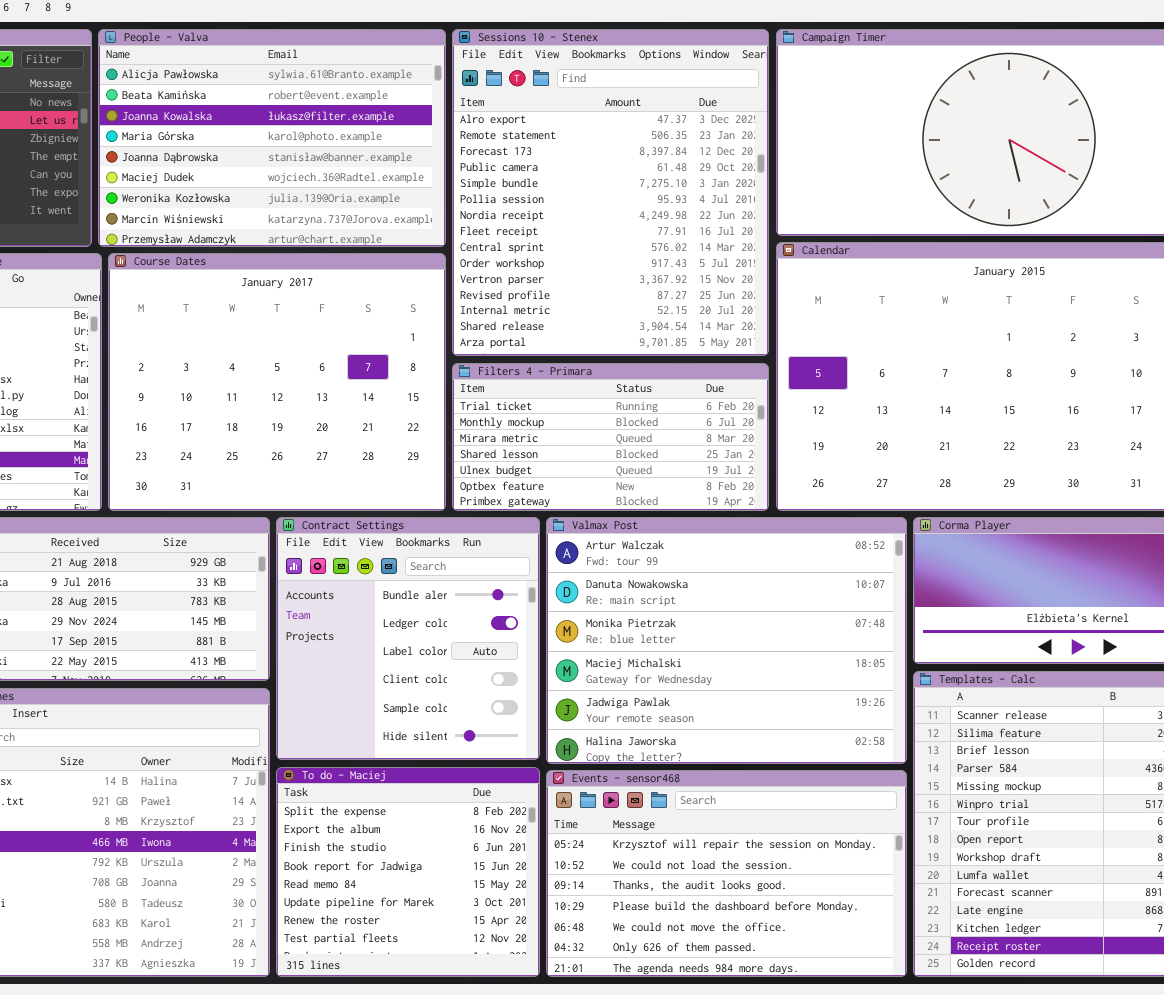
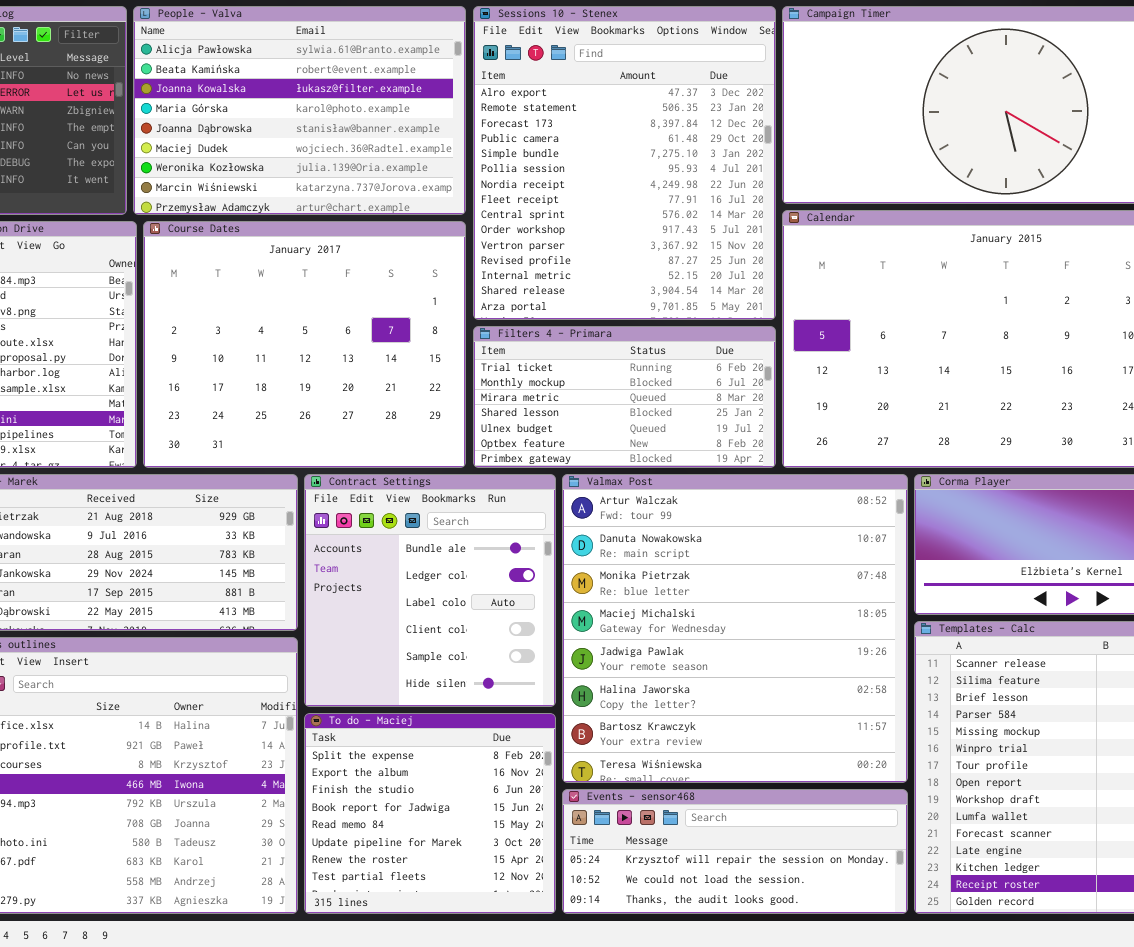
Valmax Post: [546,517,907,764] -> [562,474,908,783], resized
Events - sensor468: [546,770,907,977] -> [562,789,908,914], resized

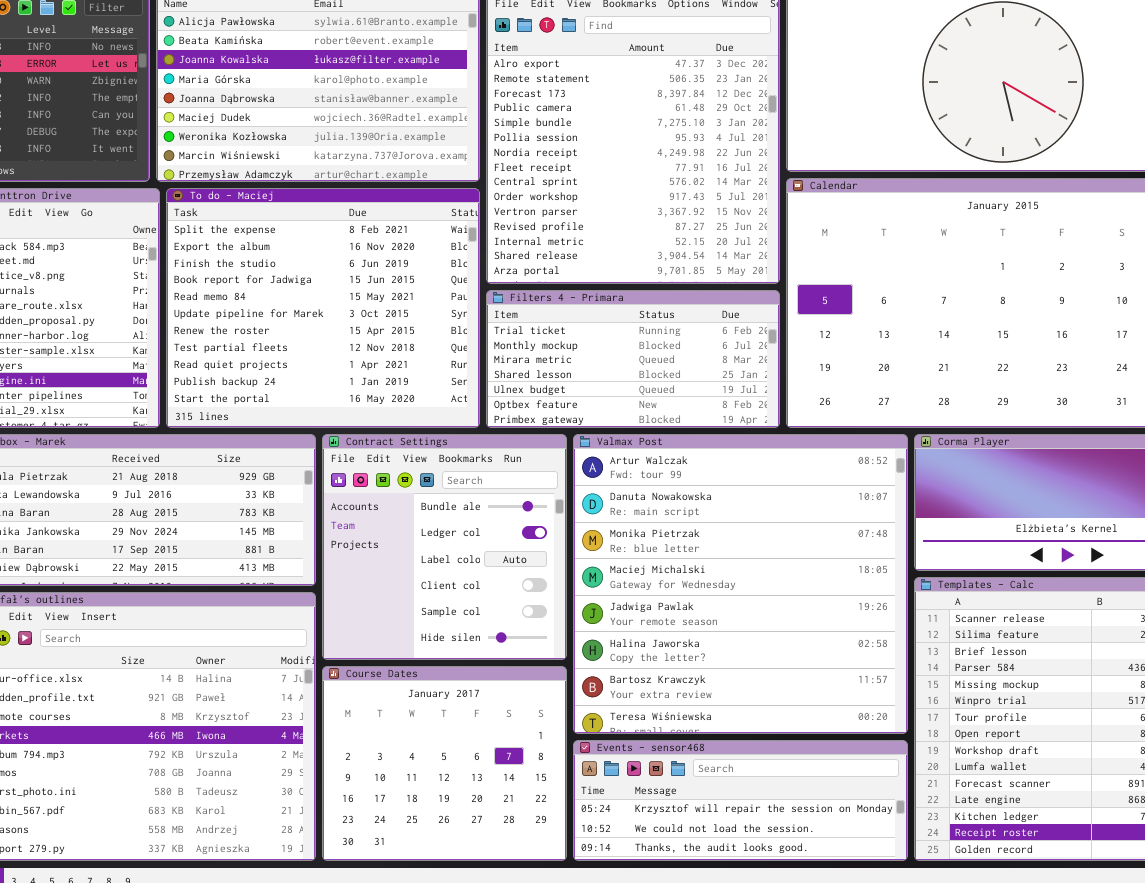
Course Dates: [143,221,466,468] -> [322,666,567,861], moved, resized
To do - Maciej: [304,713,556,914] -> [166,188,480,428], moved, resized

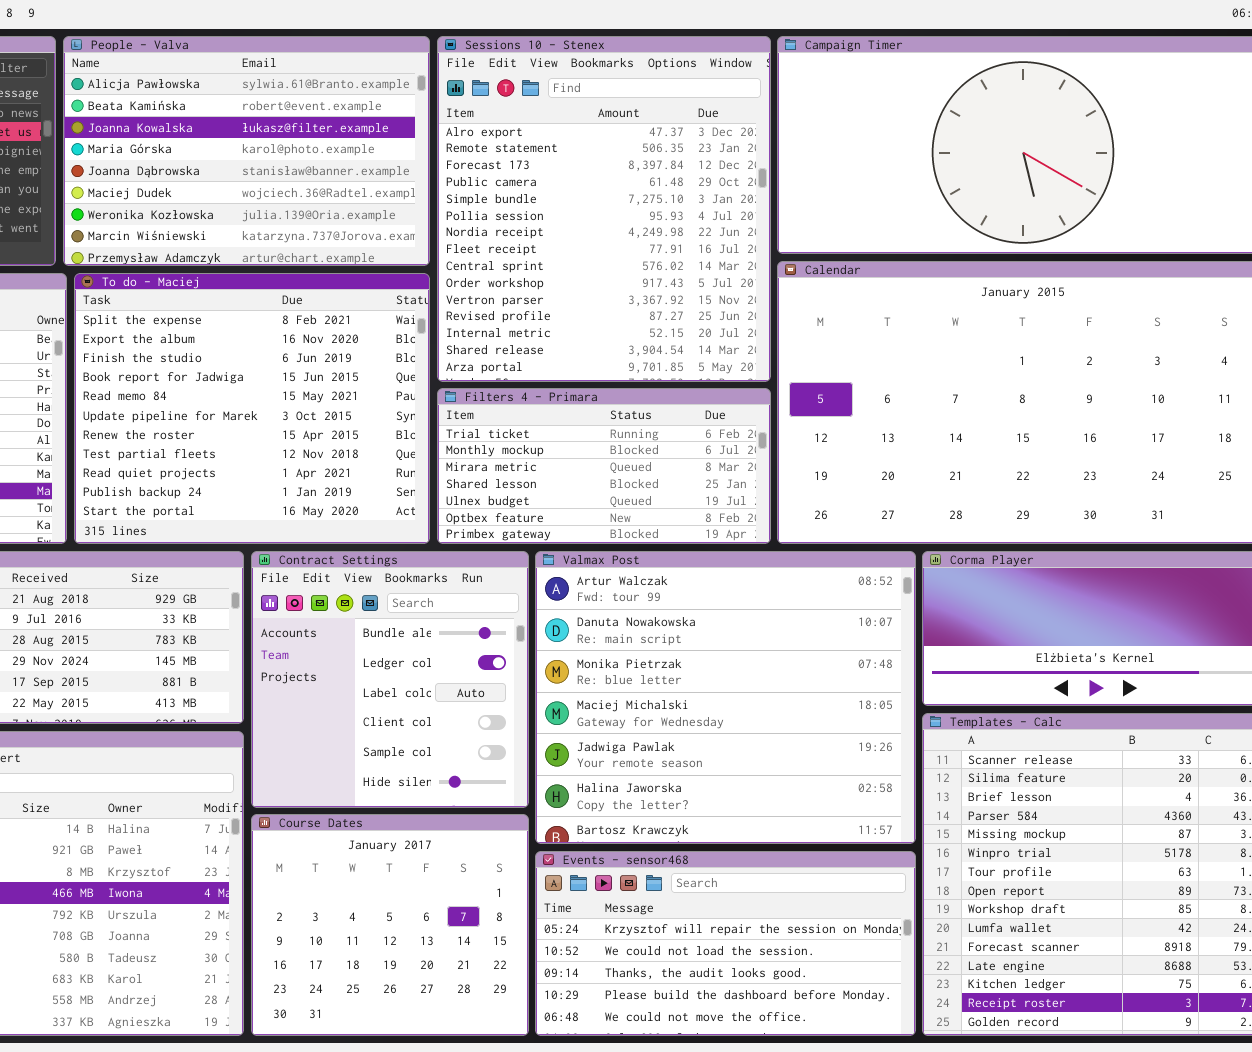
Valmax Post: [573,434,908,734] -> [535,551,916,844], resized
Events - sensor468: [573,740,908,861] -> [535,851,916,1036], resized

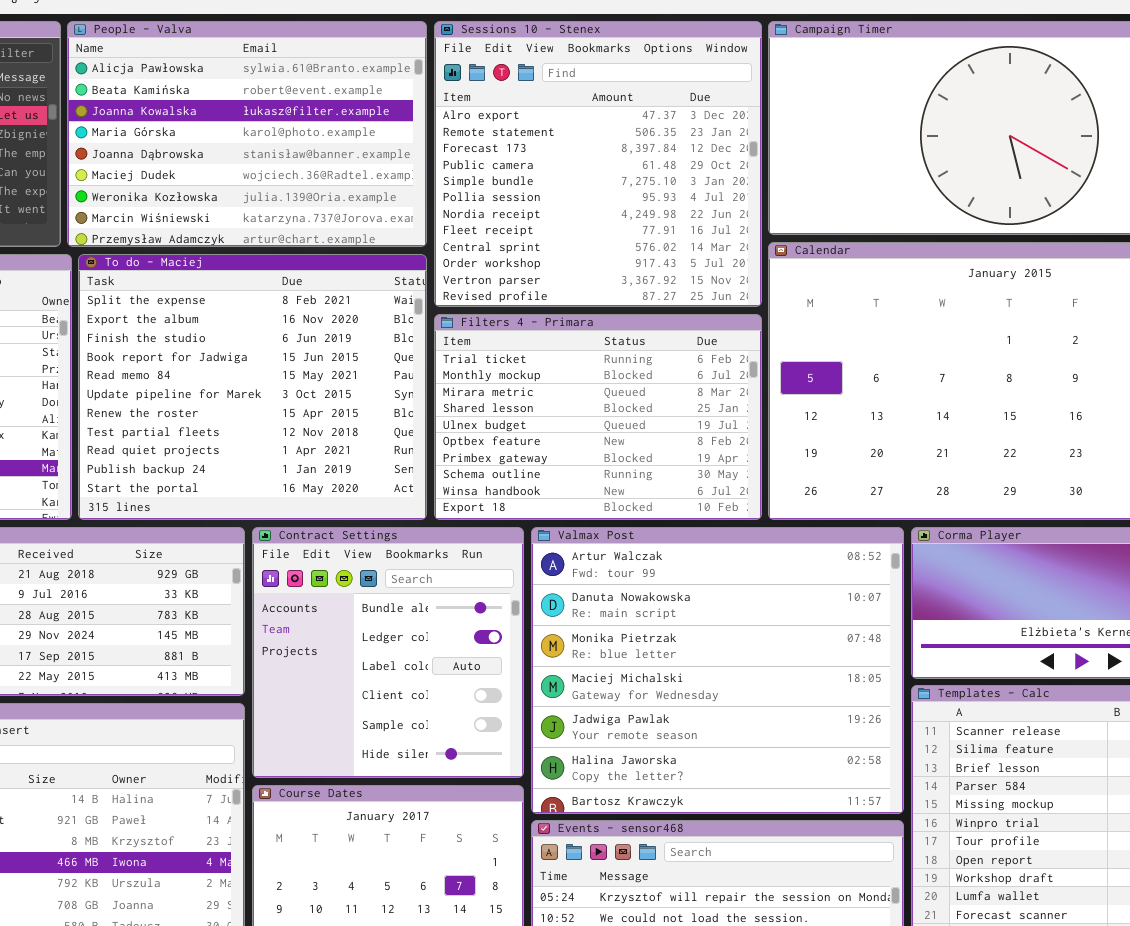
Sessions 10 - Stenex: [437,36,771,382] -> [434,21,762,307], resized
Filters 4 - Primara: [437,388,771,544] -> [434,314,762,520], resized

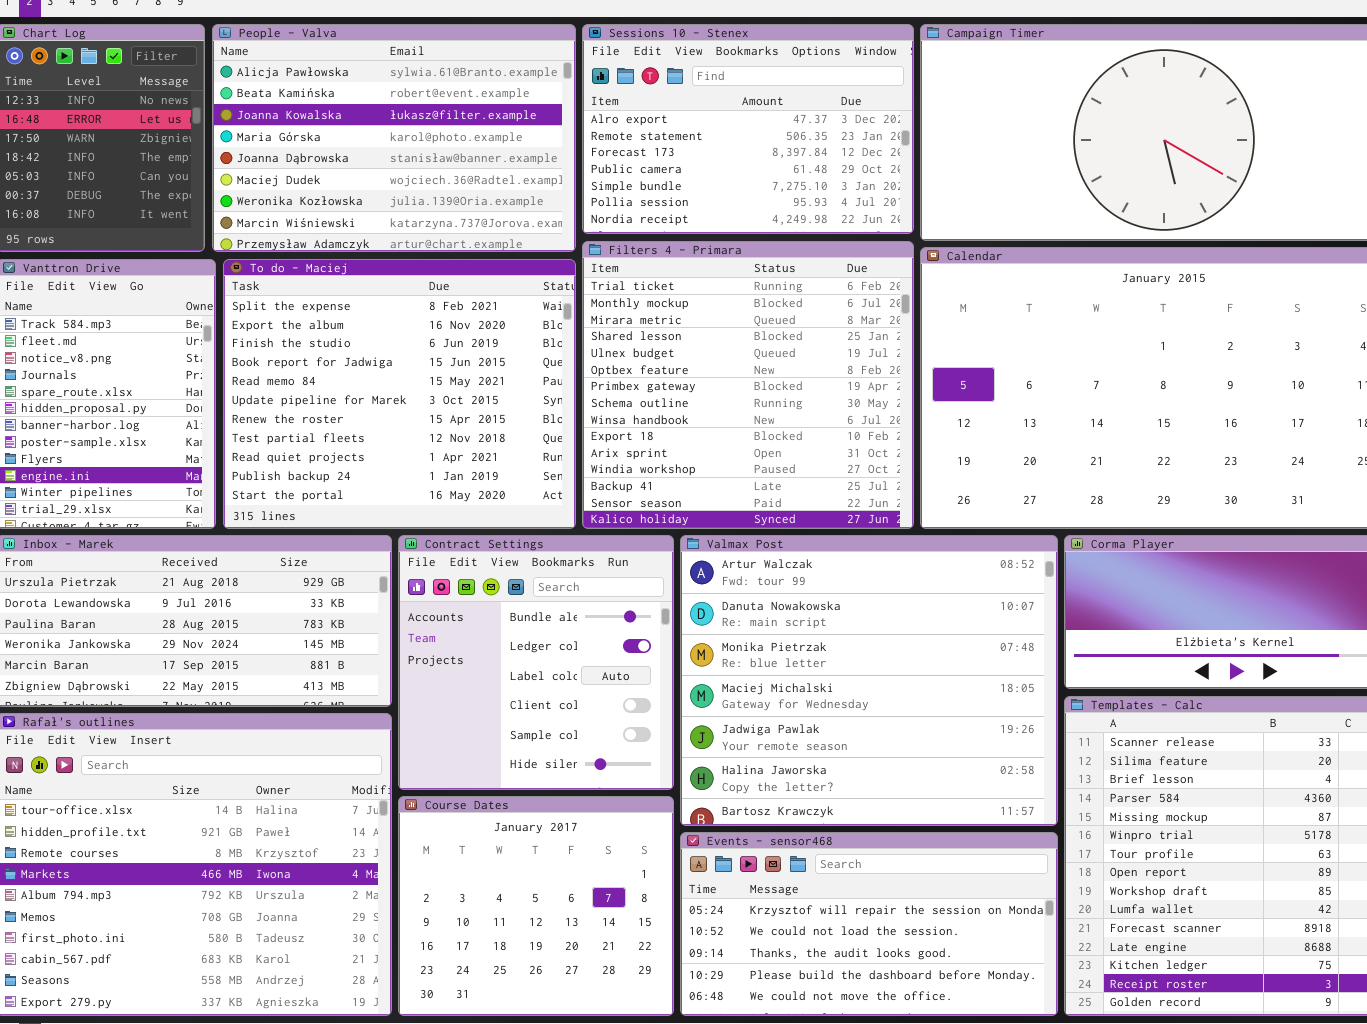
Sessions 10 - Stenex: [434,21,762,307] -> [582,24,914,234], resized
Filters 4 - Primara: [434,314,762,520] -> [582,241,914,529], resized

